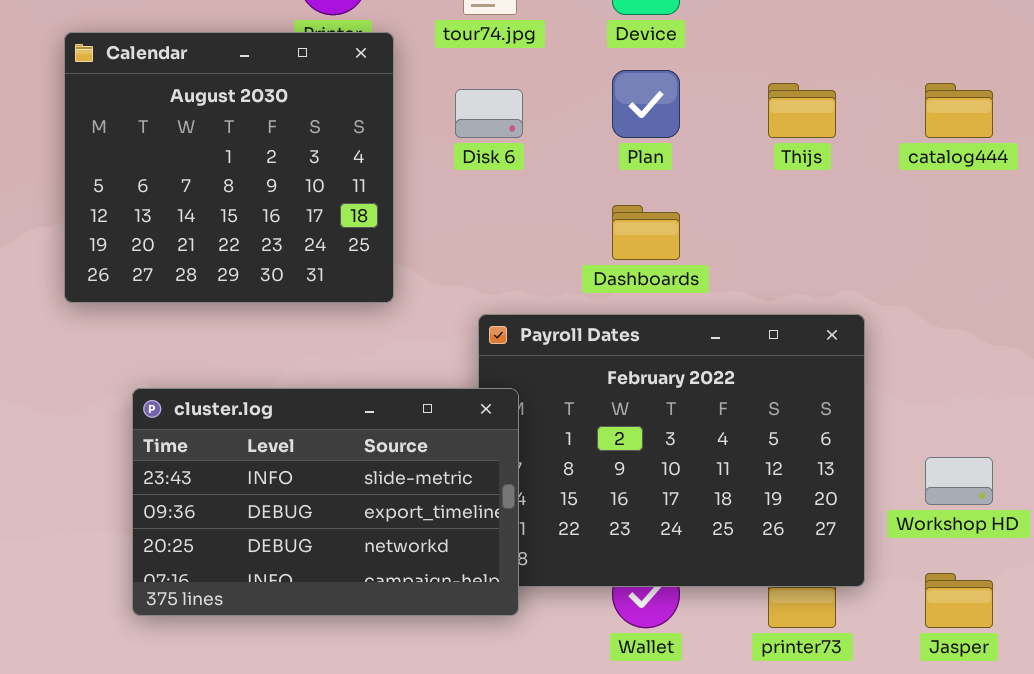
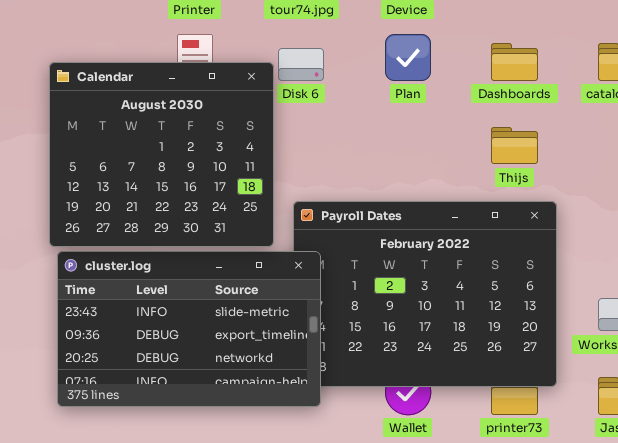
Calendar: [64,32,394,303] -> [49,62,274,247], moved
Thijs: [768,83,836,138] -> [491,127,538,164], moved
Dashboards: [612,205,680,260] -> [491,43,538,81], moved

